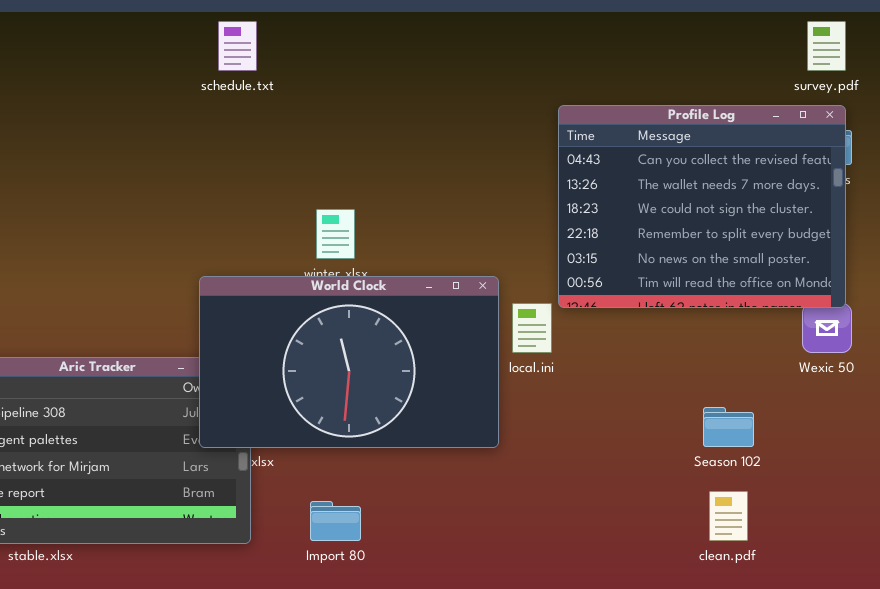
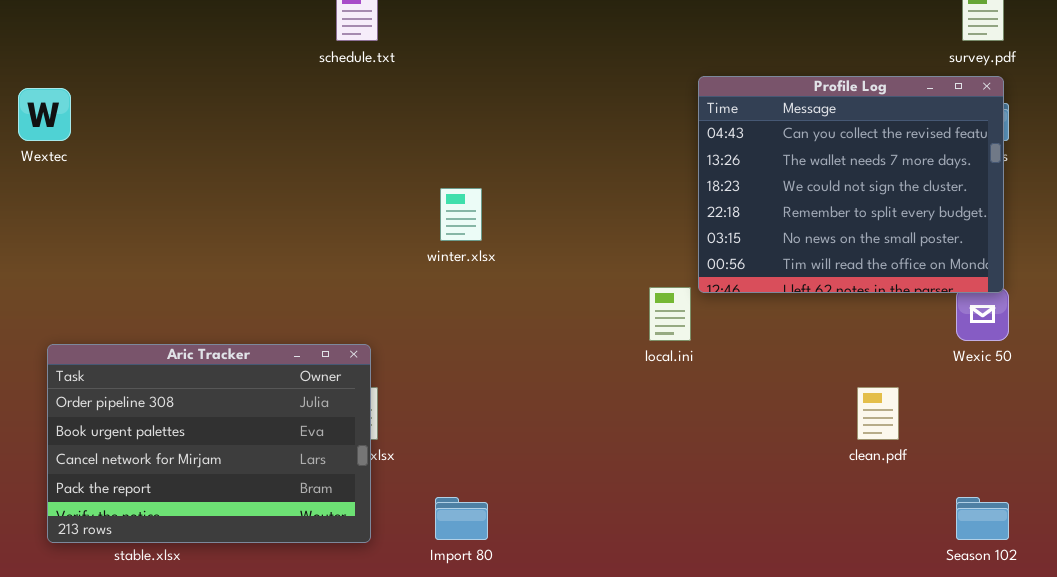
World Clock: [199,276,499,448] -> none, closed
Season 102: [703,407,754,447] -> [956,497,1009,540], moved
clean.pdf: [709,491,748,541] -> [857,387,899,440], moved

